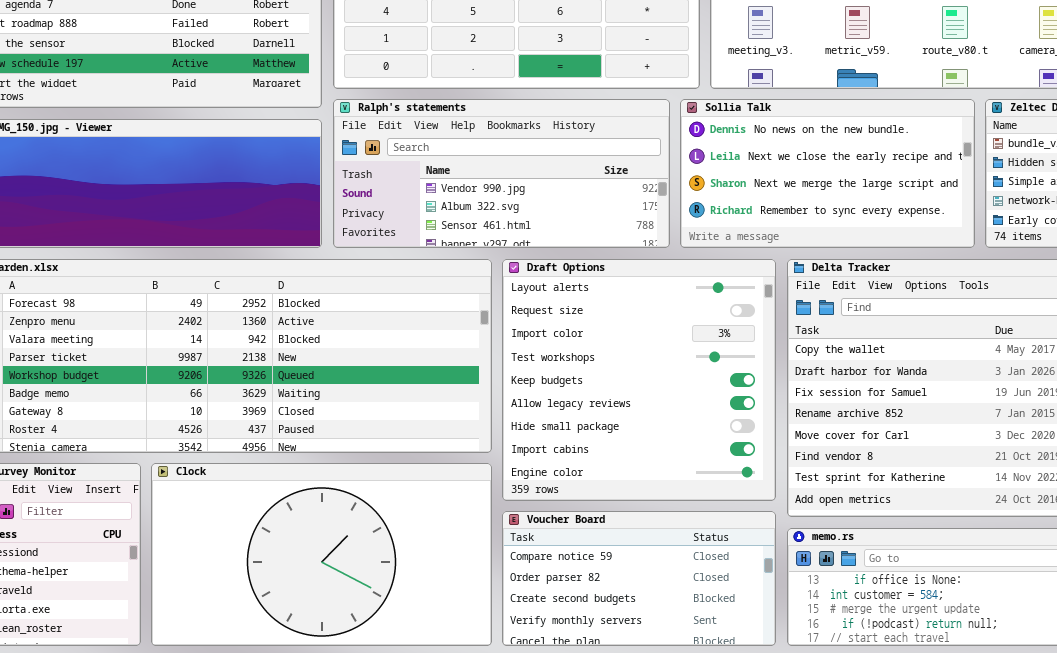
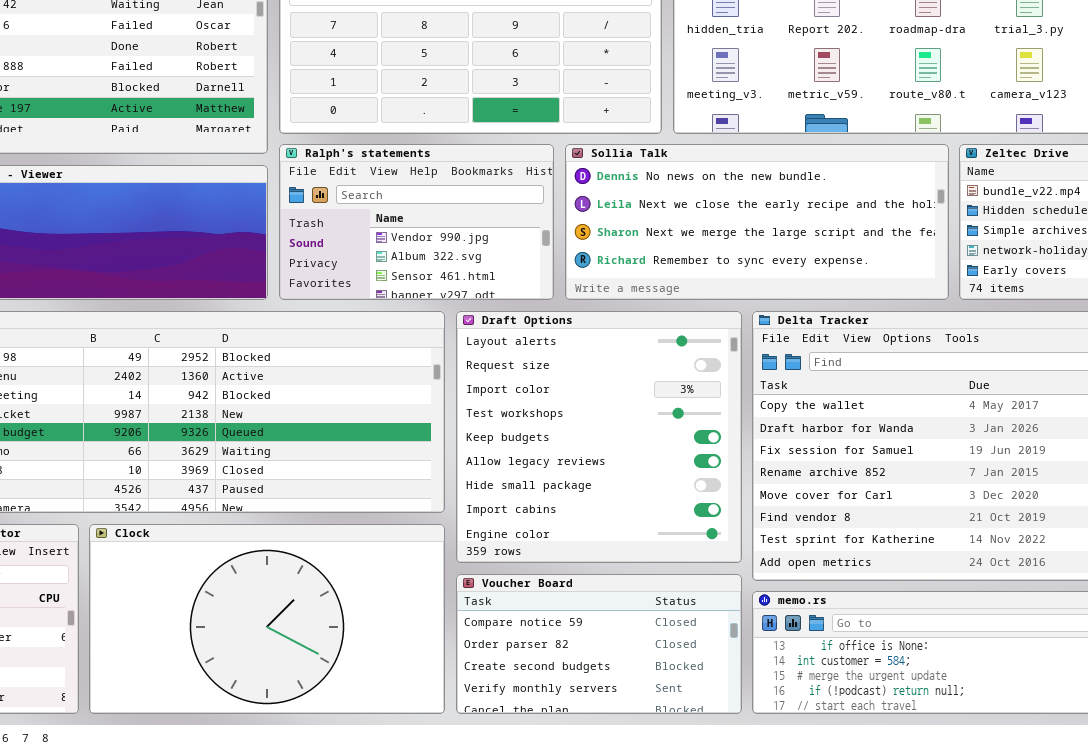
Ralph's statements: [333,99,670,248] -> [279,144,554,300], resized
Sollia Talk: [680,99,975,248] -> [565,144,949,300], resized

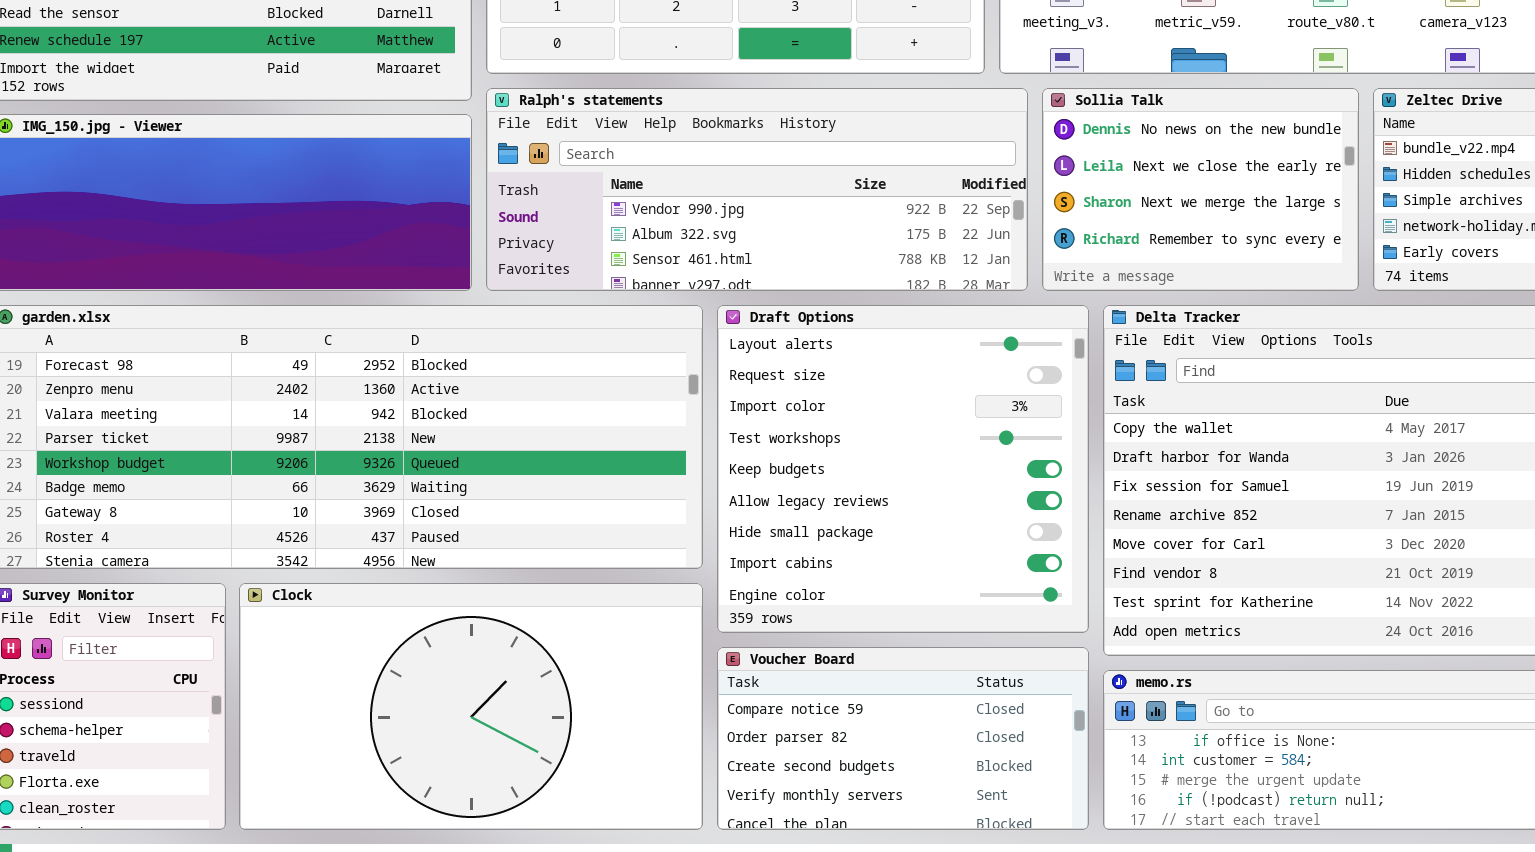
Ralph's statements: [279,144,554,300] -> [486,88,1028,291], resized
Sollia Talk: [565,144,949,300] -> [1042,88,1359,291], resized

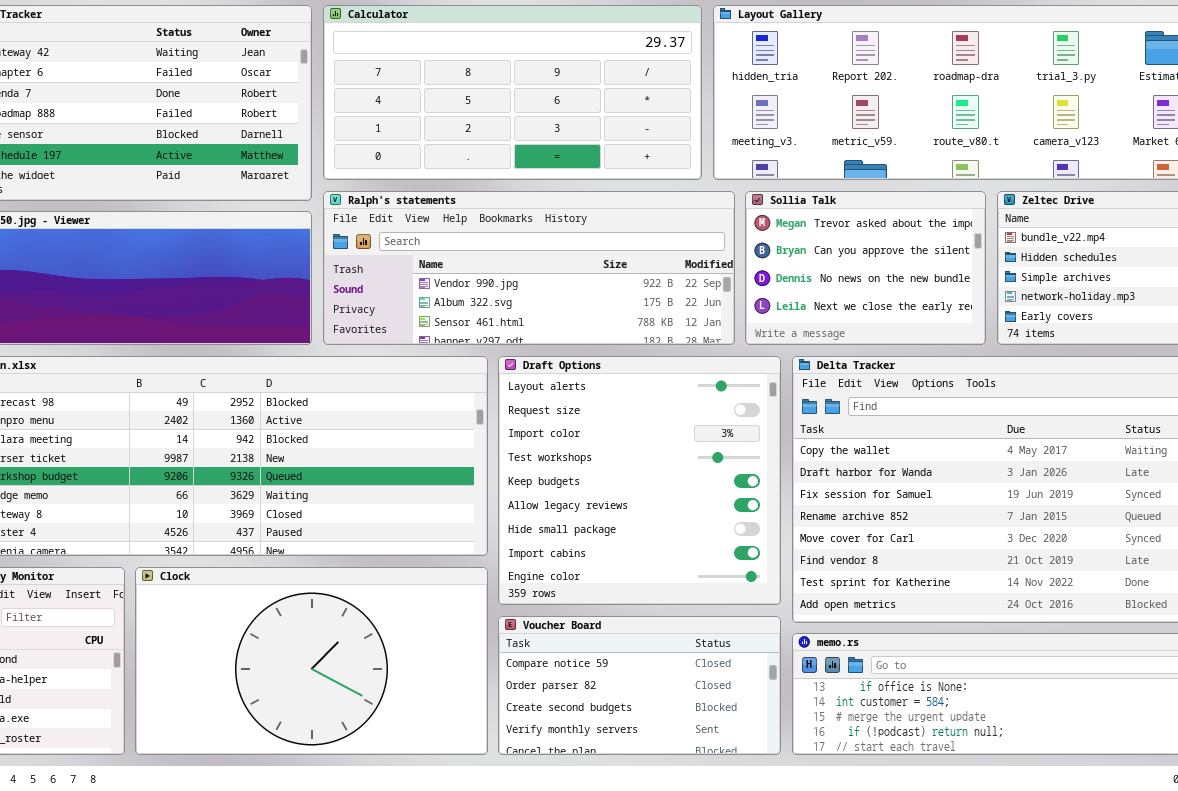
Sollia Talk: [1042,88,1359,291] -> [745,191,986,345], scrolled up 2 rows

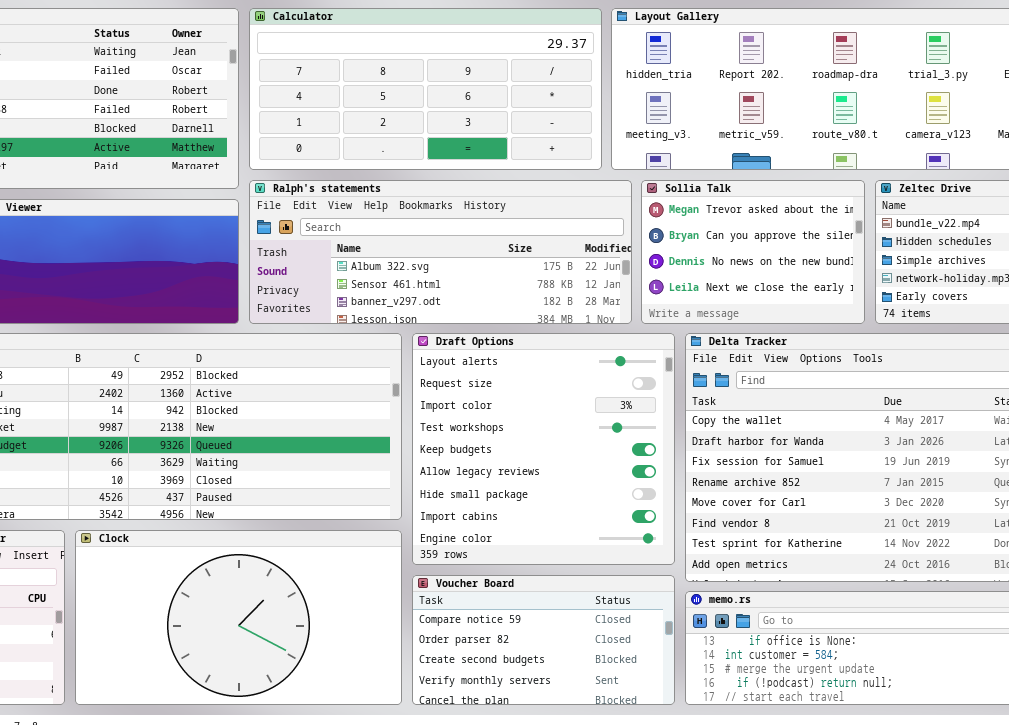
Ralph's statements: [323,191,735,345] -> [249,180,632,324], scrolled down 1 row

